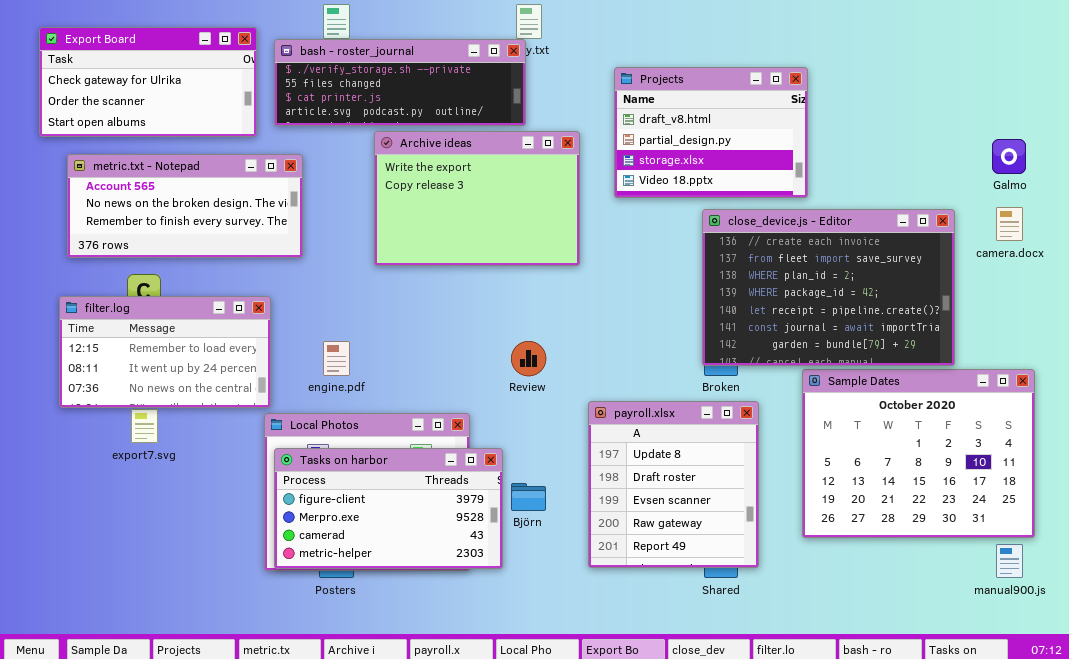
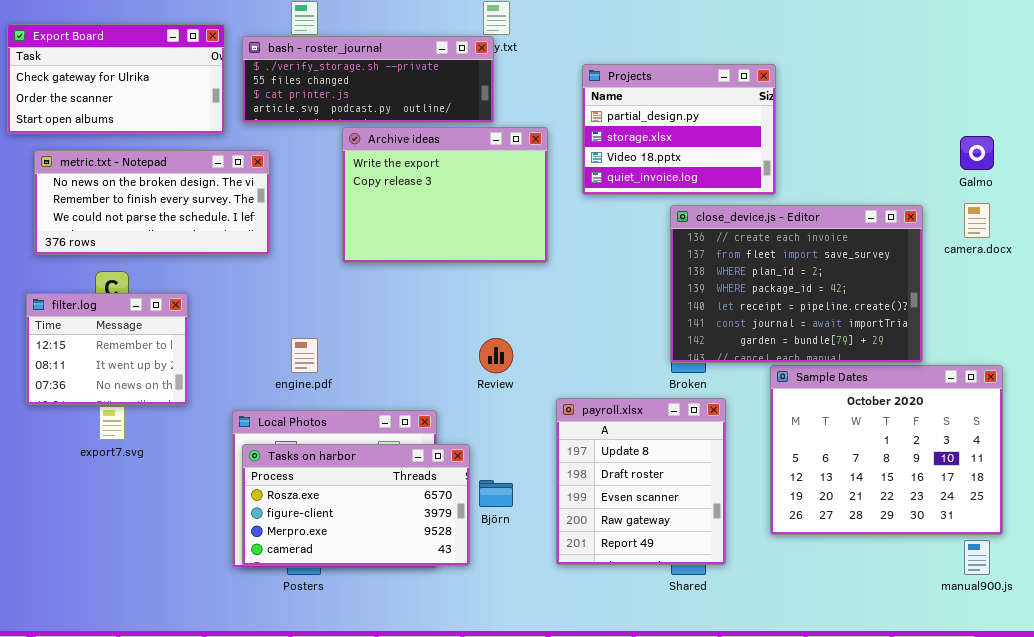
Projects: [614,67,808,198] -> [582,64,776,195], scrolled down 1 row
metric.txt - Notepad: [67,154,303,258] -> [34,150,270,255], scrolled down 1 row
filter.log: [59,296,271,408] -> [26,293,188,405], resized
Tasks on harbor: [274,448,503,569] -> [242,444,470,566], scrolled up 1 row

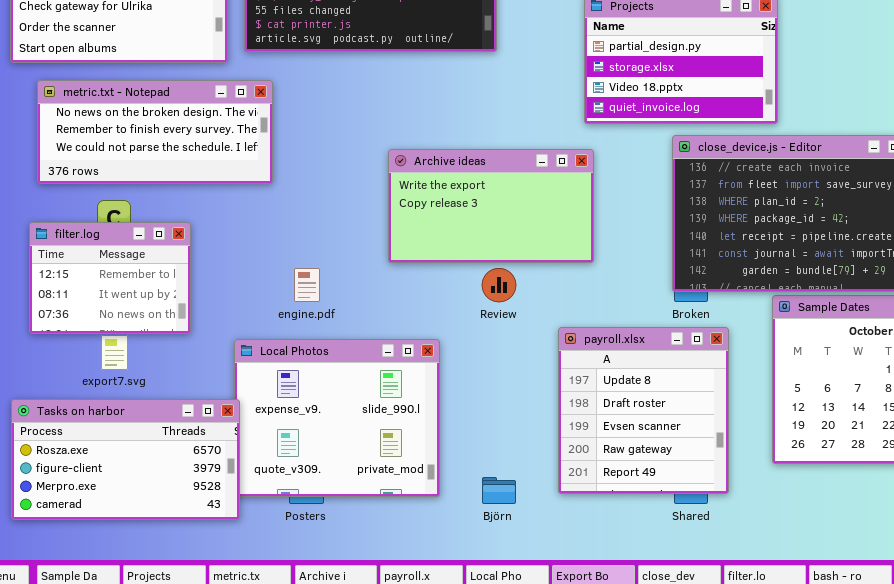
Archive ideas: [342,127,548,263] -> [388,149,594,263], moved, resized
Tasks on harbor: [242,444,470,566] -> [11,399,240,520], moved
Björn: [479,480,513,507] -> [482,477,516,504], moved

